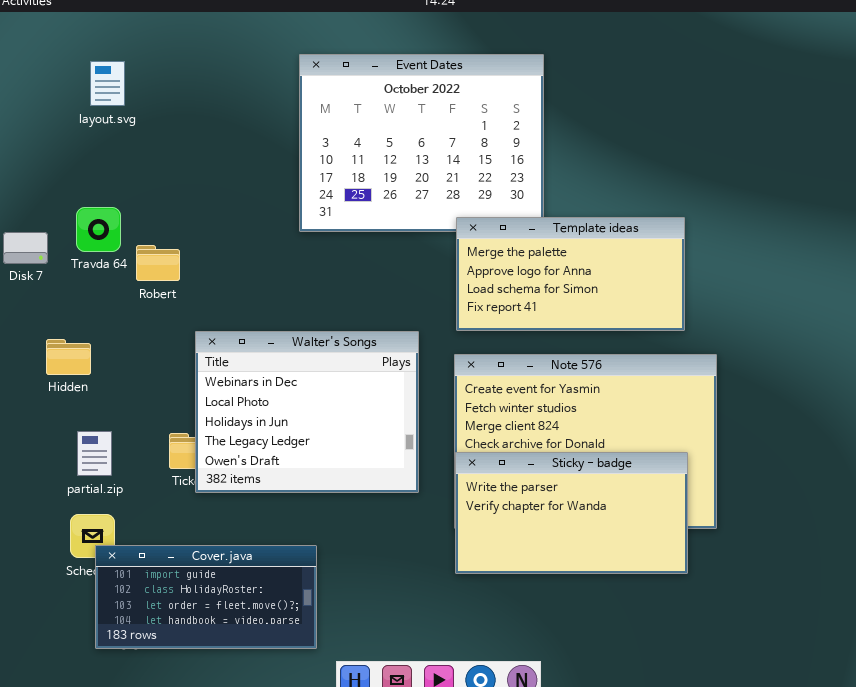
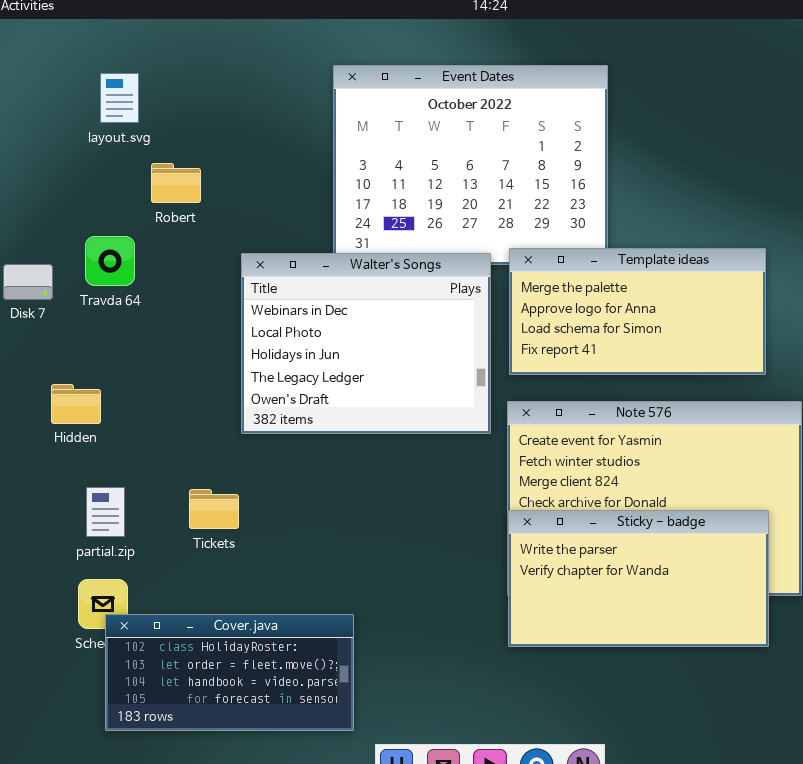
Robert: [136,245,180,281] -> [151,163,201,203], moved
Walter's Songs: [195,331,419,493] -> [241,253,491,434], moved
Cover.java: [95,545,317,649] -> [105,614,354,731], scrolled down 1 row

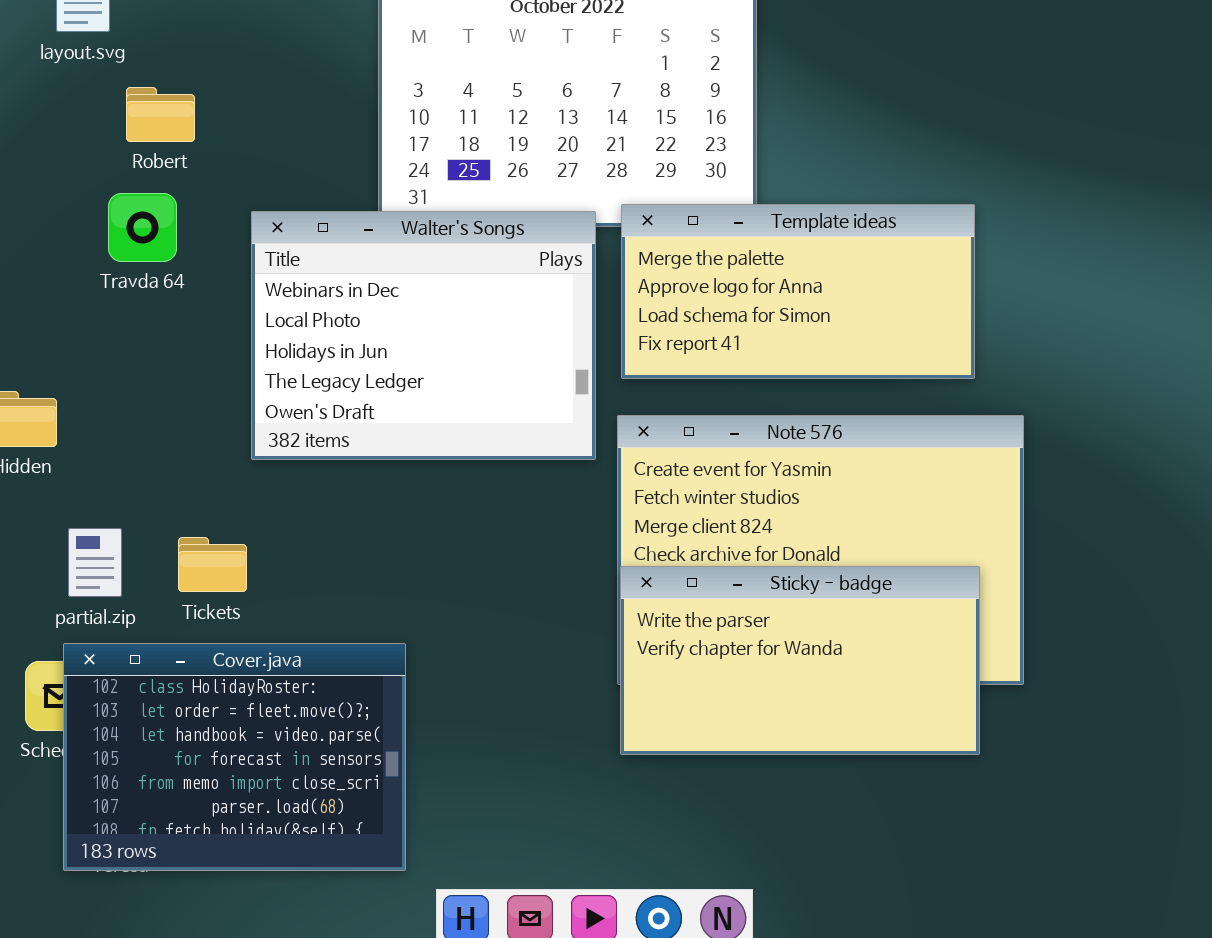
Travda 64: [85,236,135,286] -> [108,193,177,262], moved
partial.zip: [86,487,125,537] -> [68,528,122,597], moved
Cover.java: [105,614,354,731] -> [63,643,406,871], resized

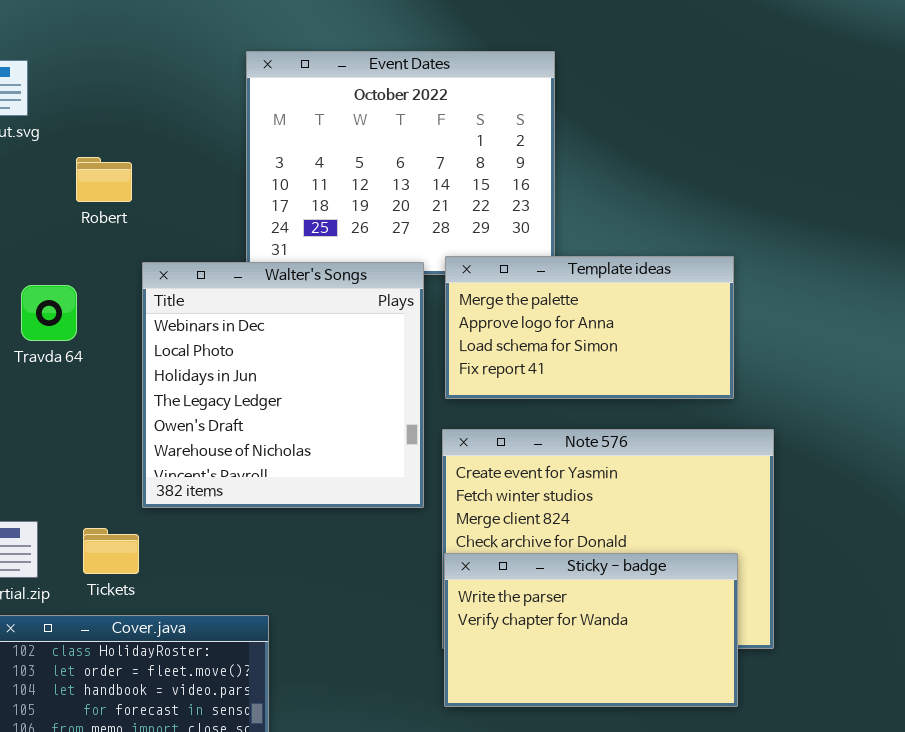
Robert: [126,87,195,142] -> [76,157,132,202], moved
Travda 64: [108,193,177,262] -> [21,285,77,341], moved
Walter's Songs: [251,211,596,460] -> [142,262,424,508], resized

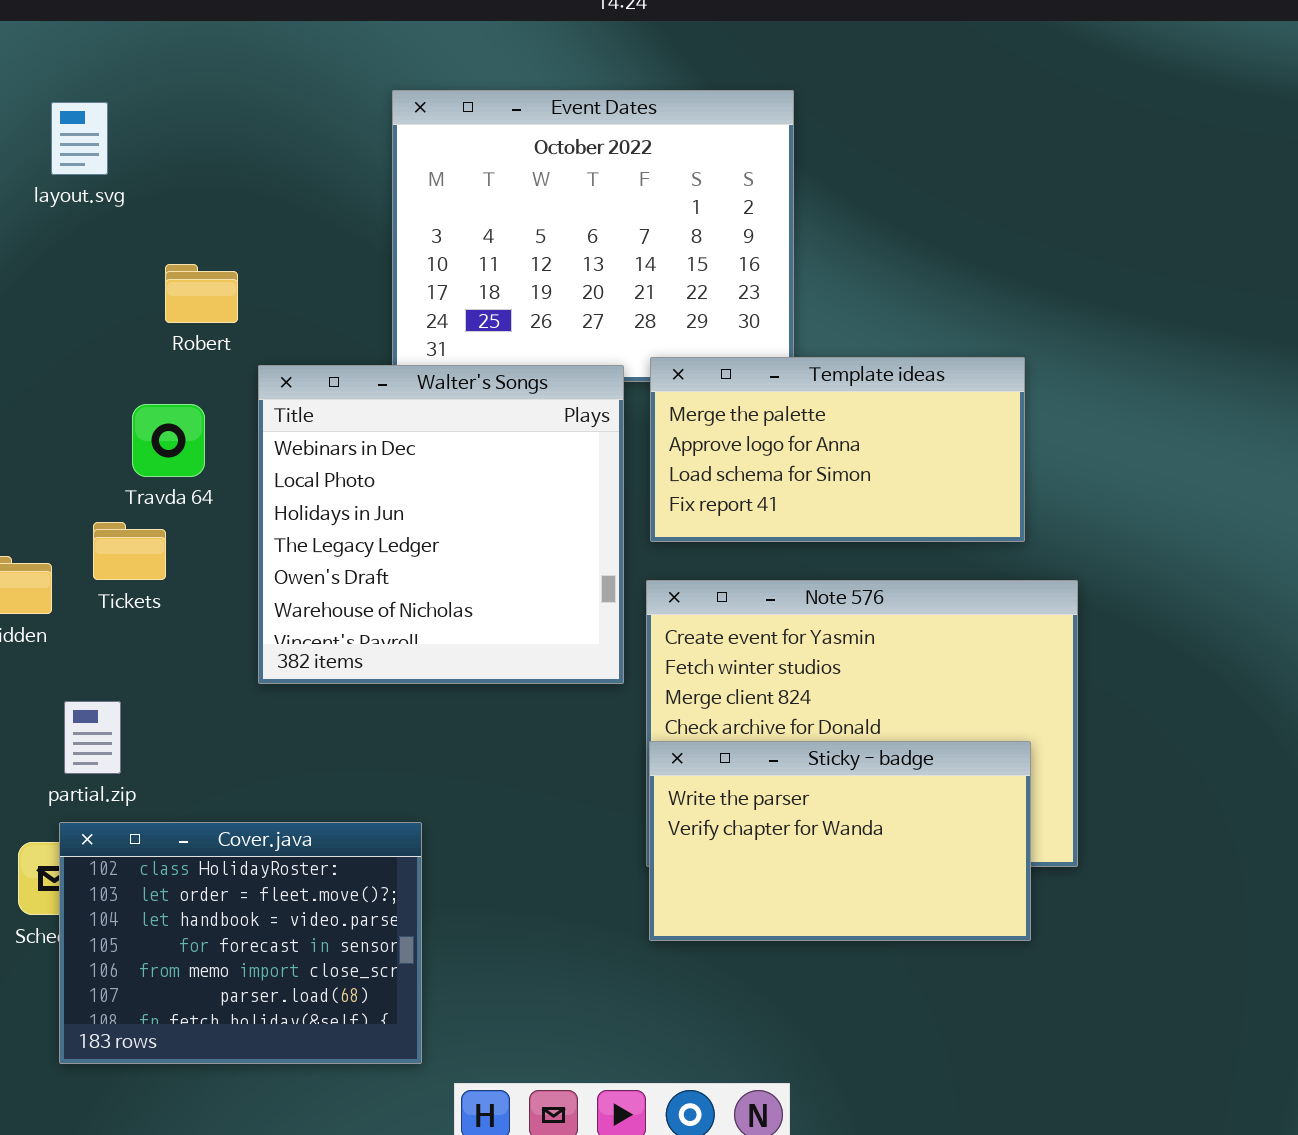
Robert: [76,157,132,202] -> [165,264,238,323], moved
Travda 64: [21,285,77,341] -> [132,404,205,477], moved
Tickets: [83,528,139,574] -> [93,522,166,580], moved

